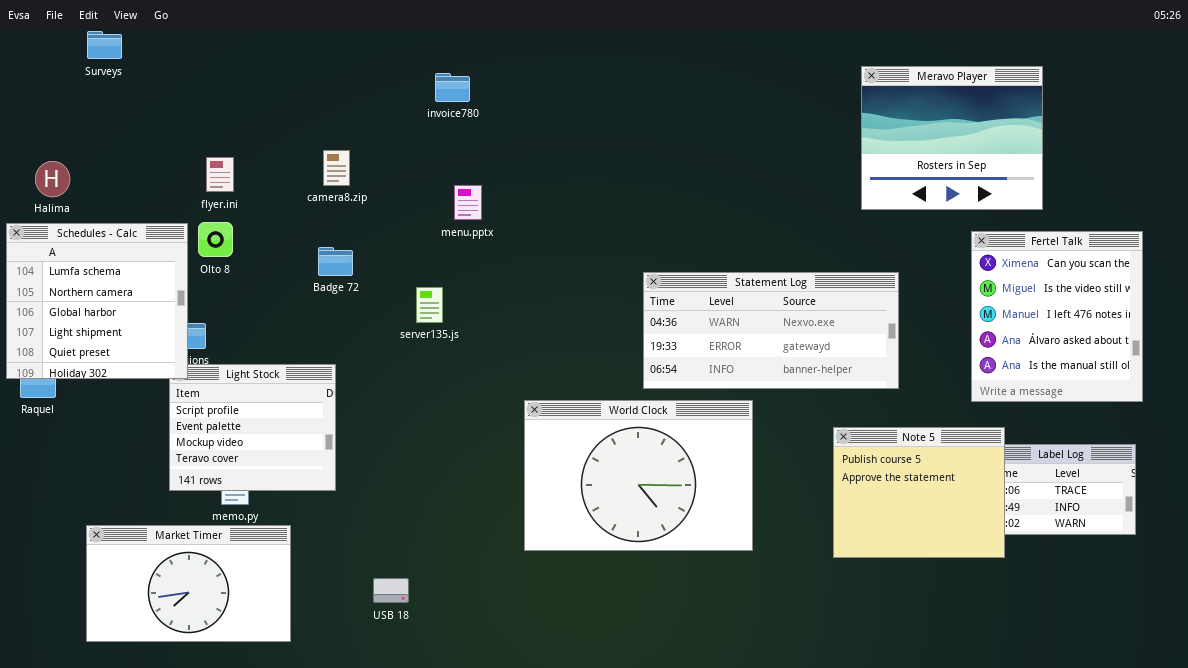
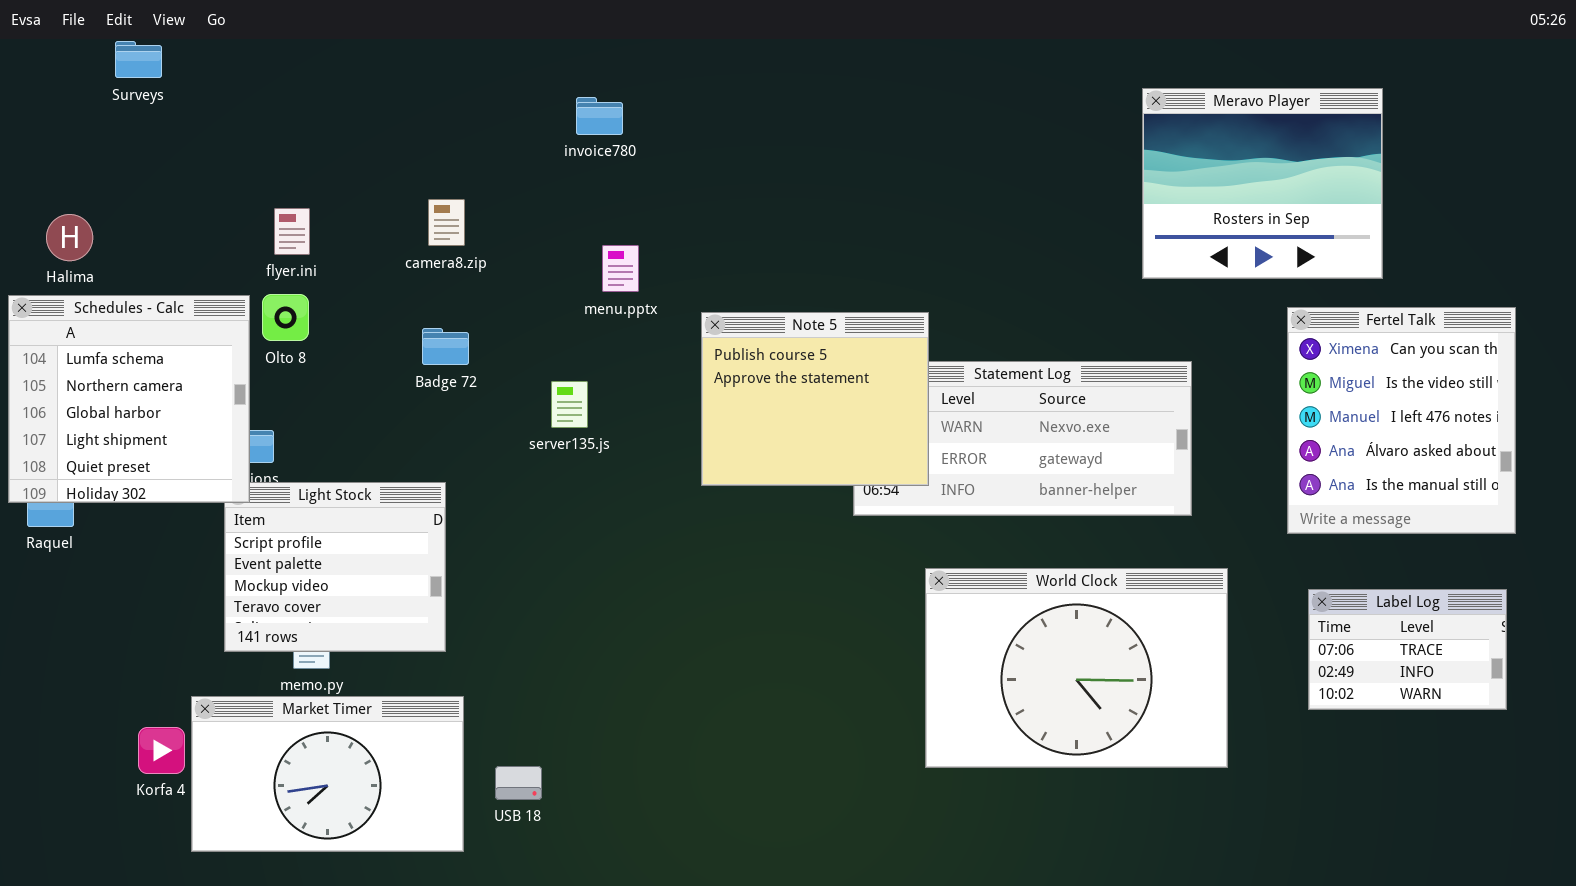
World Clock: [524,400,753,551] -> [925,568,1228,768], moved
Note 5: [833,427,1005,558] -> [701,312,929,486], moved
Market Timer: [86,525,291,642] -> [191,696,464,852], moved

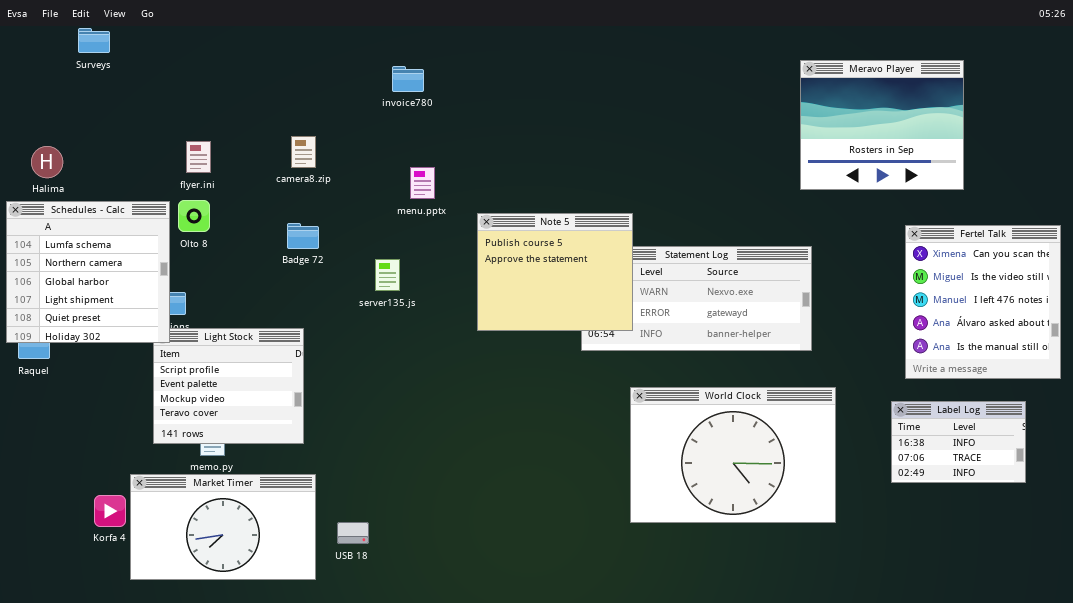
Meravo Player: [1142,88,1383,279] -> [800,60,964,190], moved
Fertel Talk: [1287,307,1516,534] -> [905,225,1061,379], moved
Label Log: [1308,589,1507,710] -> [891,401,1026,483], scrolled up 1 row

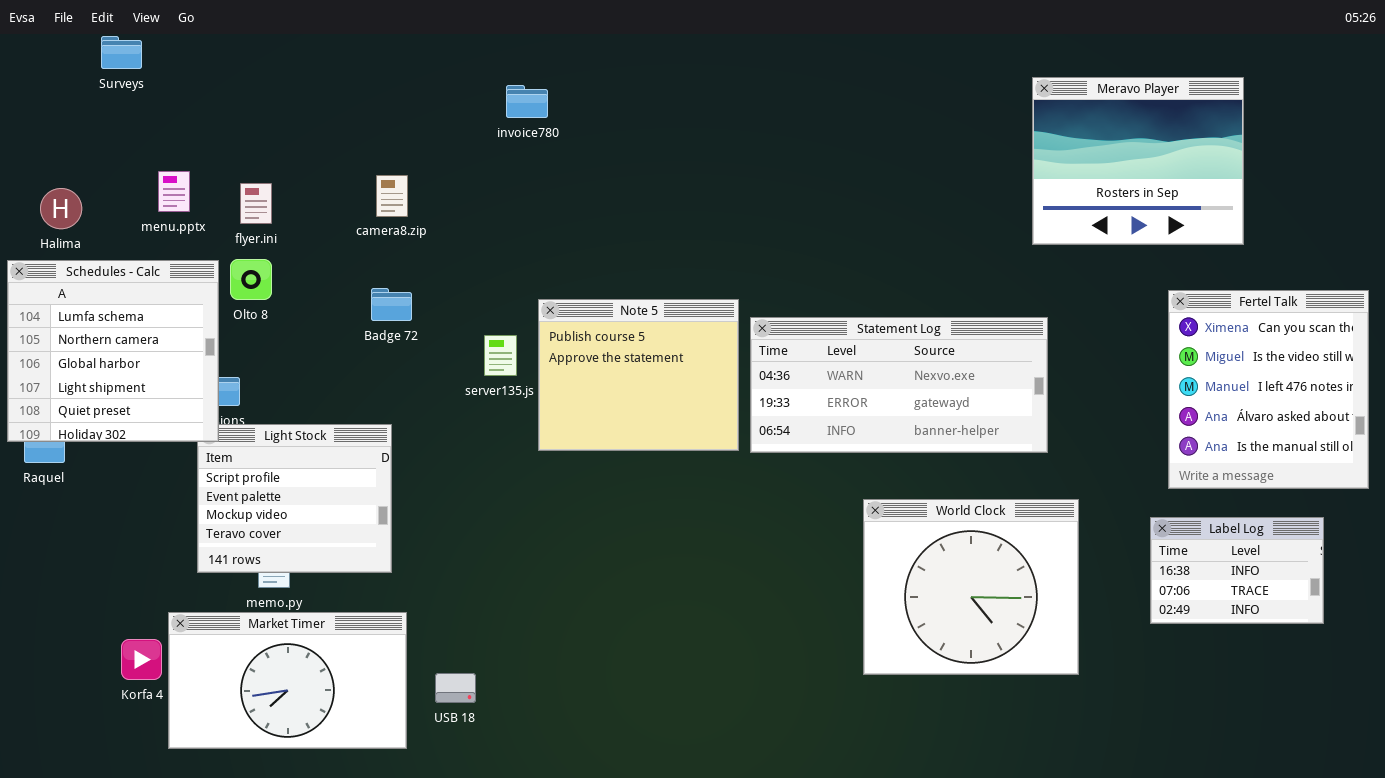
menu.pptx: [410,167,435,199] -> [158,171,190,212], moved
Note 5: [477,213,633,331] -> [538,299,739,451], moved
World Clock: [630,387,836,523] -> [863,499,1079,675], resized

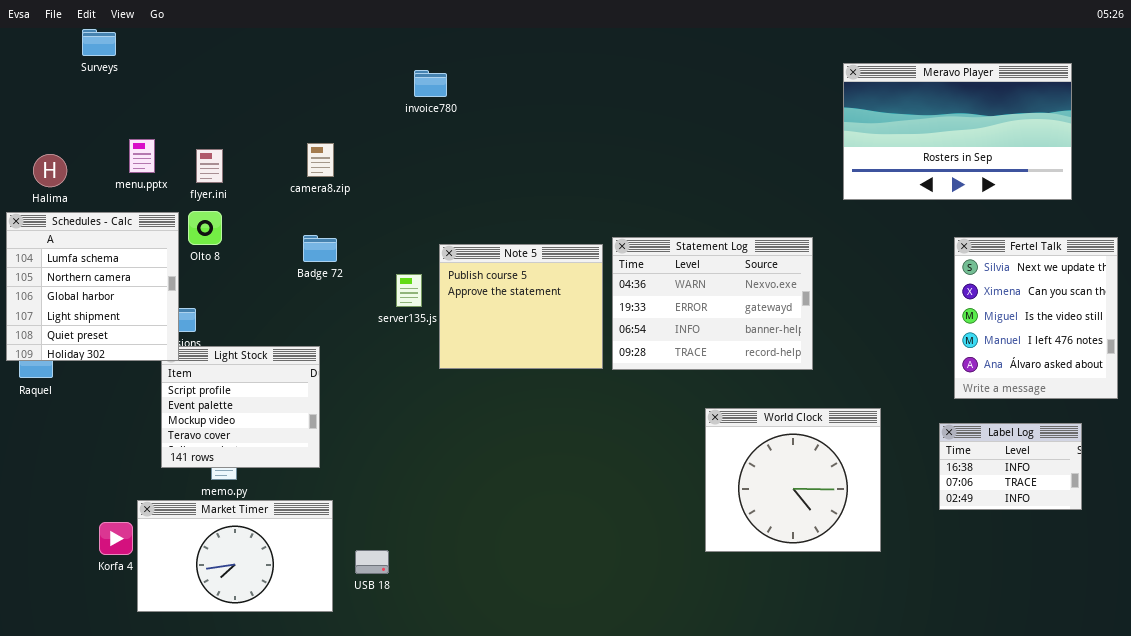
Meravo Player: [1032,77,1244,245] -> [843,63,1072,200], resized
Fertel Talk: [1168,290,1369,489] -> [954,237,1118,399], scrolled up 1 row
Statement Log: [750,317,1048,453] -> [612,237,813,370], resized

